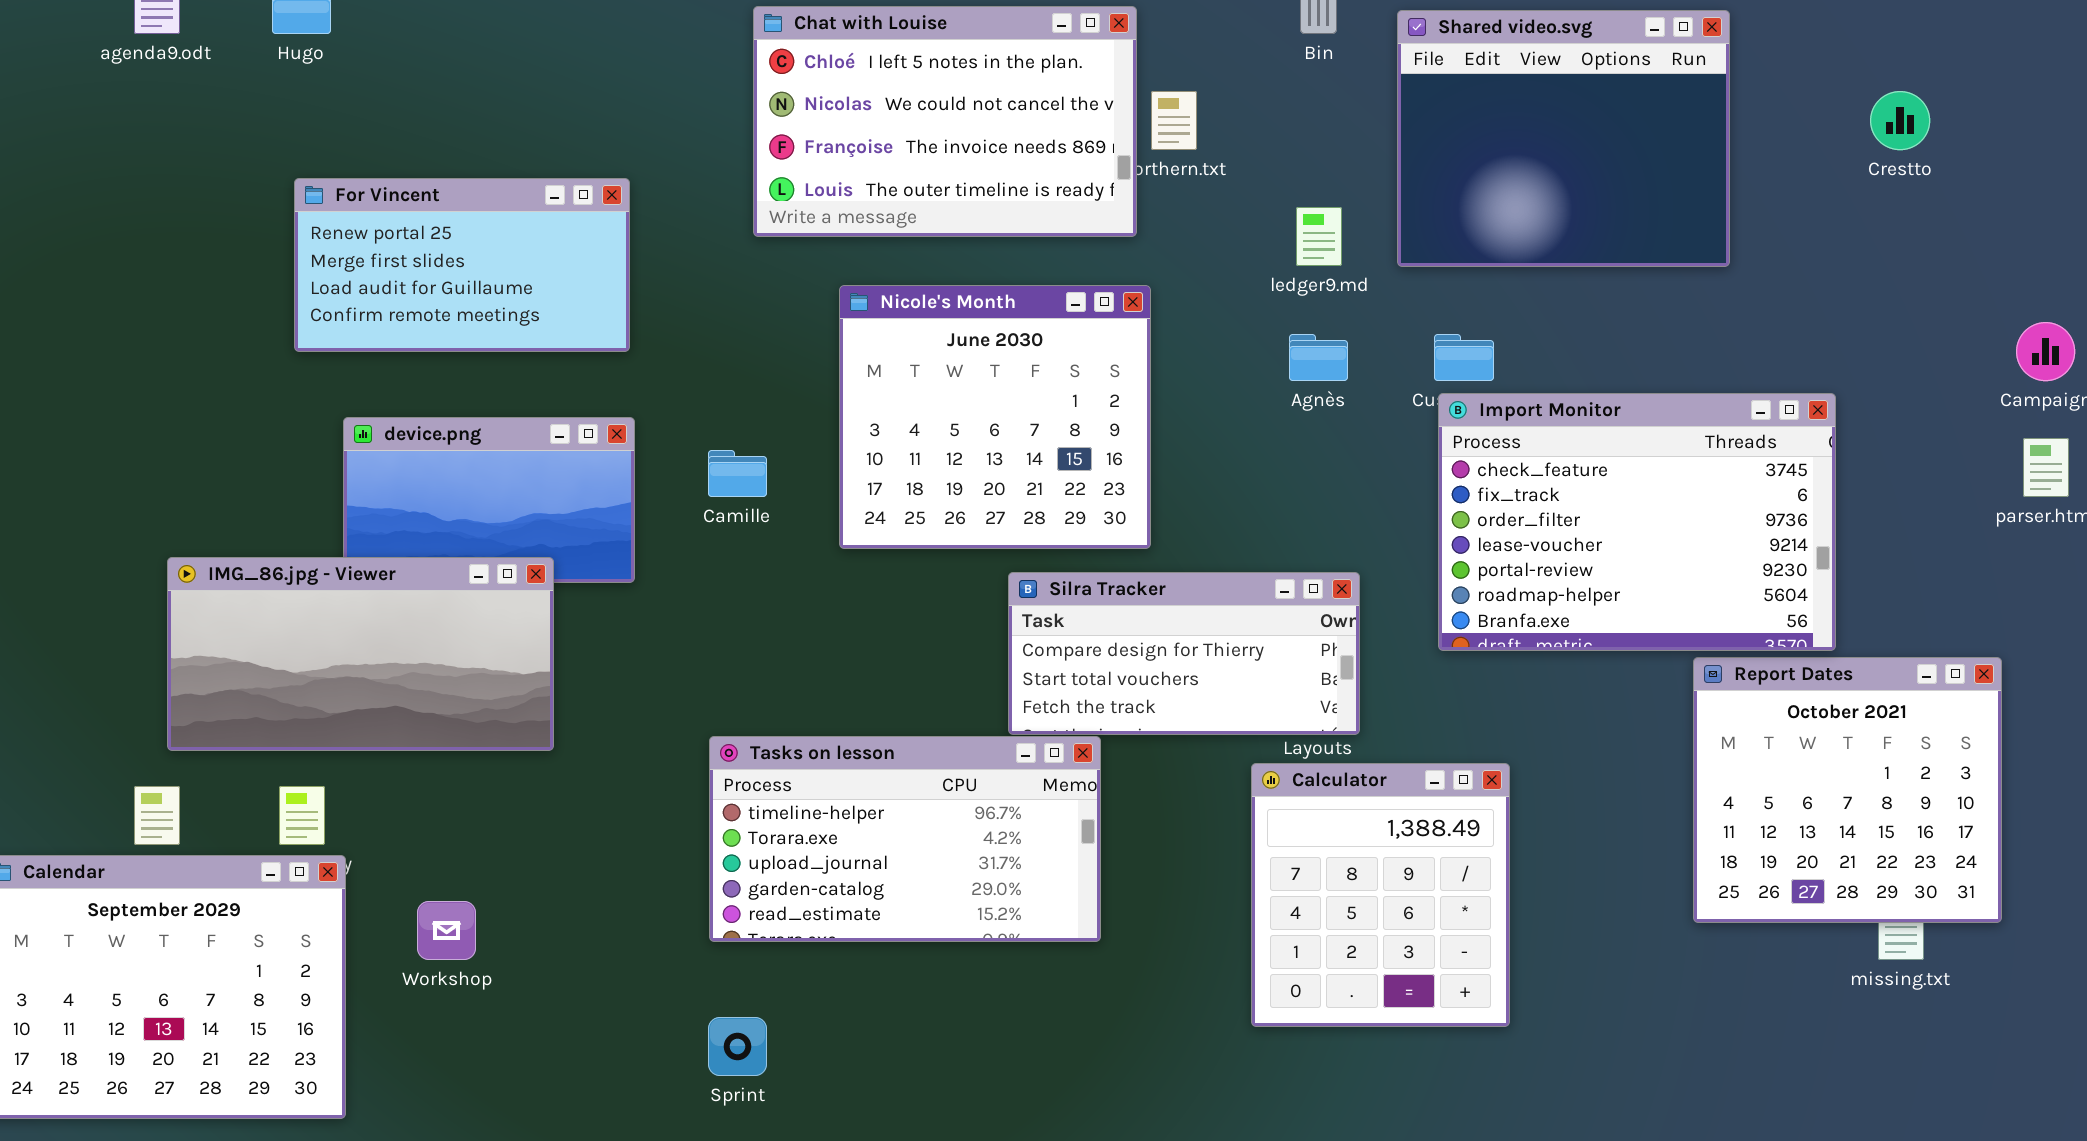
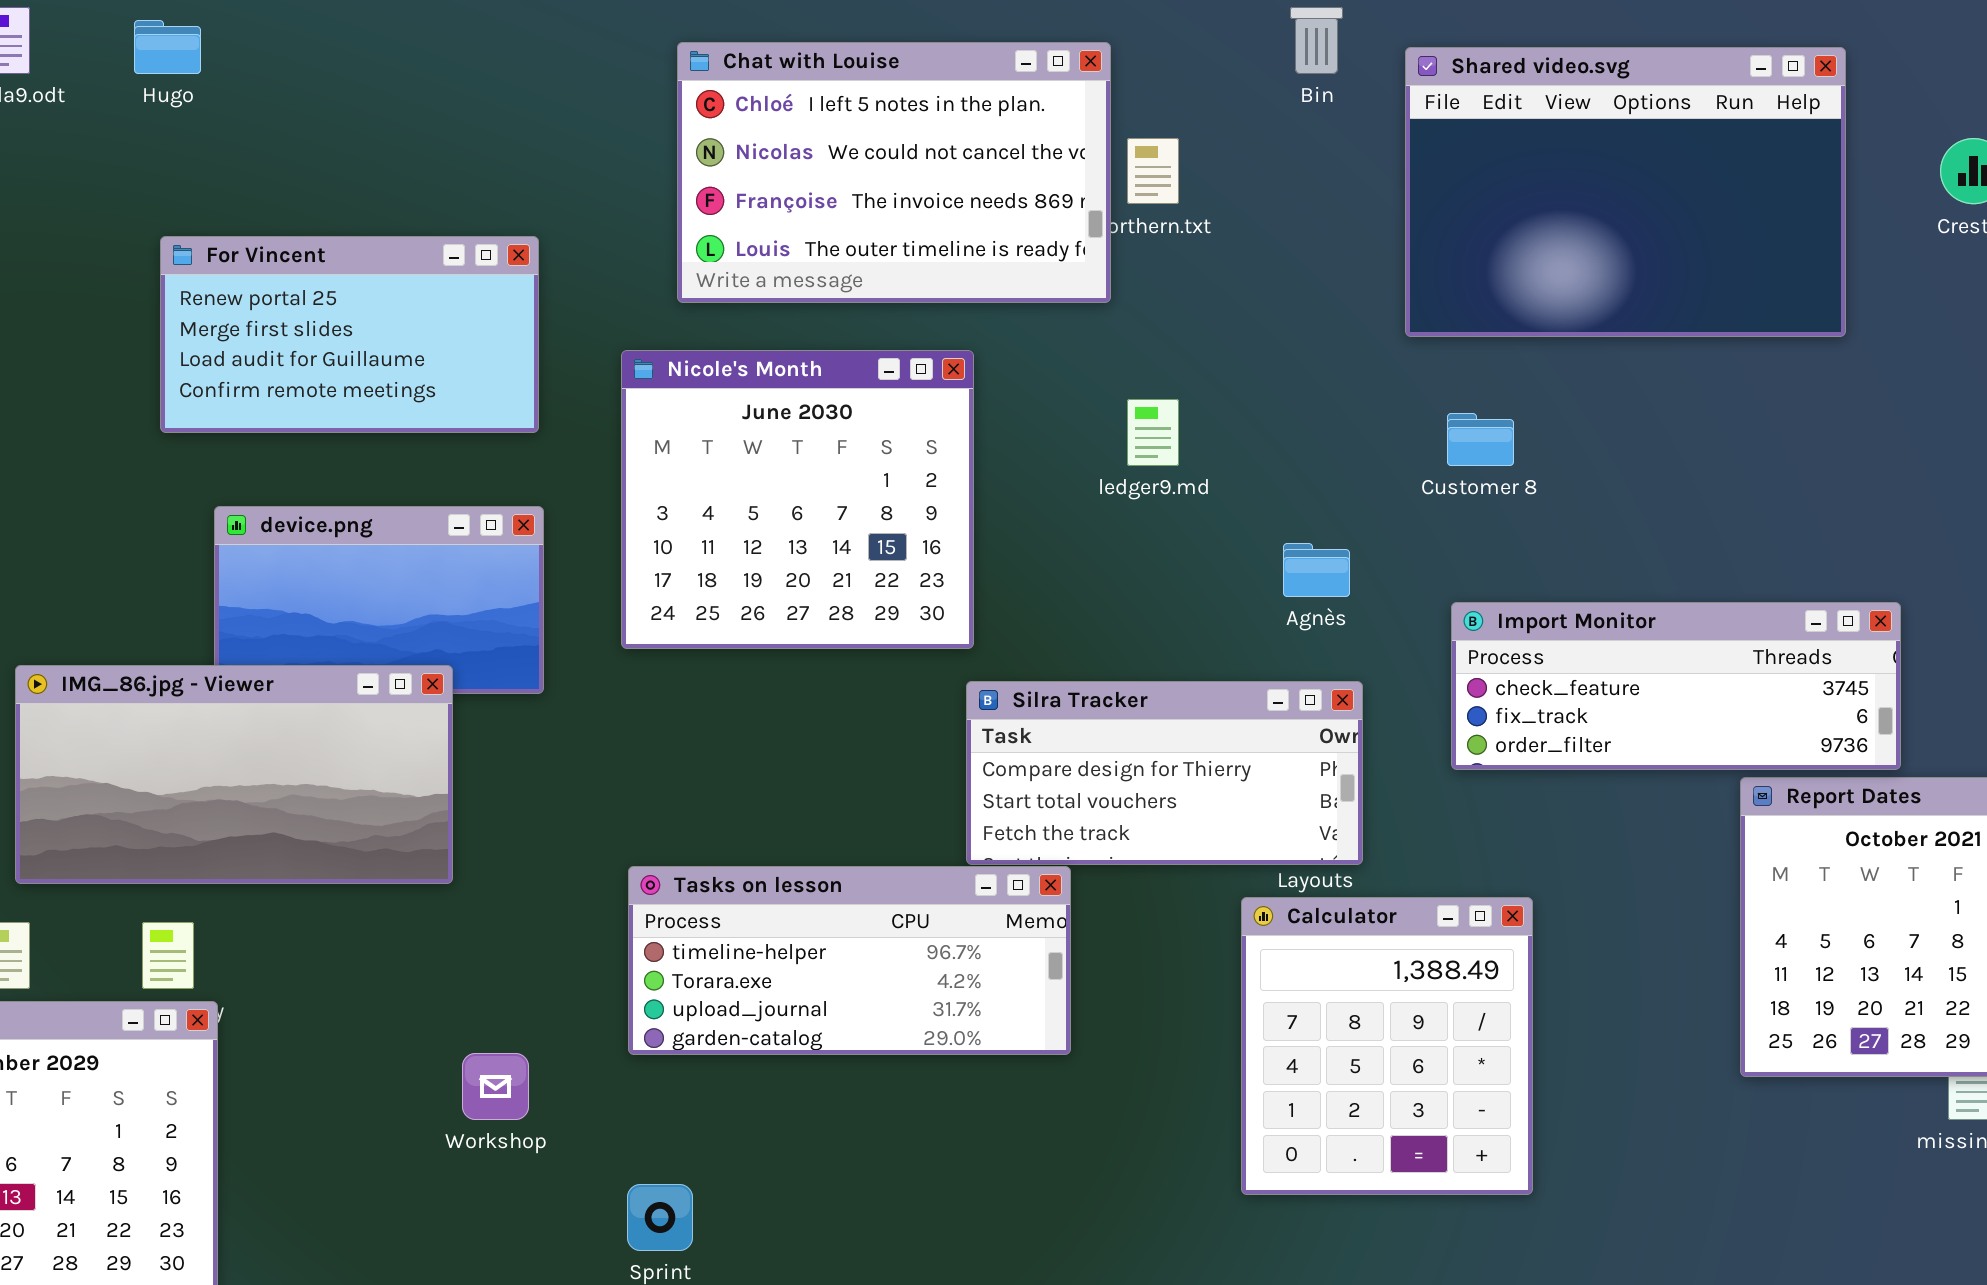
Shared video.svg: [1397,10,1730,267] -> [1405,47,1846,337], resized
ledger9.md: [1296,207,1342,266] -> [1127,399,1179,466], moved
Nicole's Month: [839,285,1151,549] -> [621,350,974,649], moved
Agnès: [1289,334,1348,381] -> [1283,543,1350,597], moved
Import Monitor: [1438,393,1836,651] -> [1451,602,1901,770], resized
Tasks on lesson: [709,736,1101,942] -> [628,866,1071,1055], resized
Workshop: [417,901,476,960] -> [462,1053,529,1120], moved

